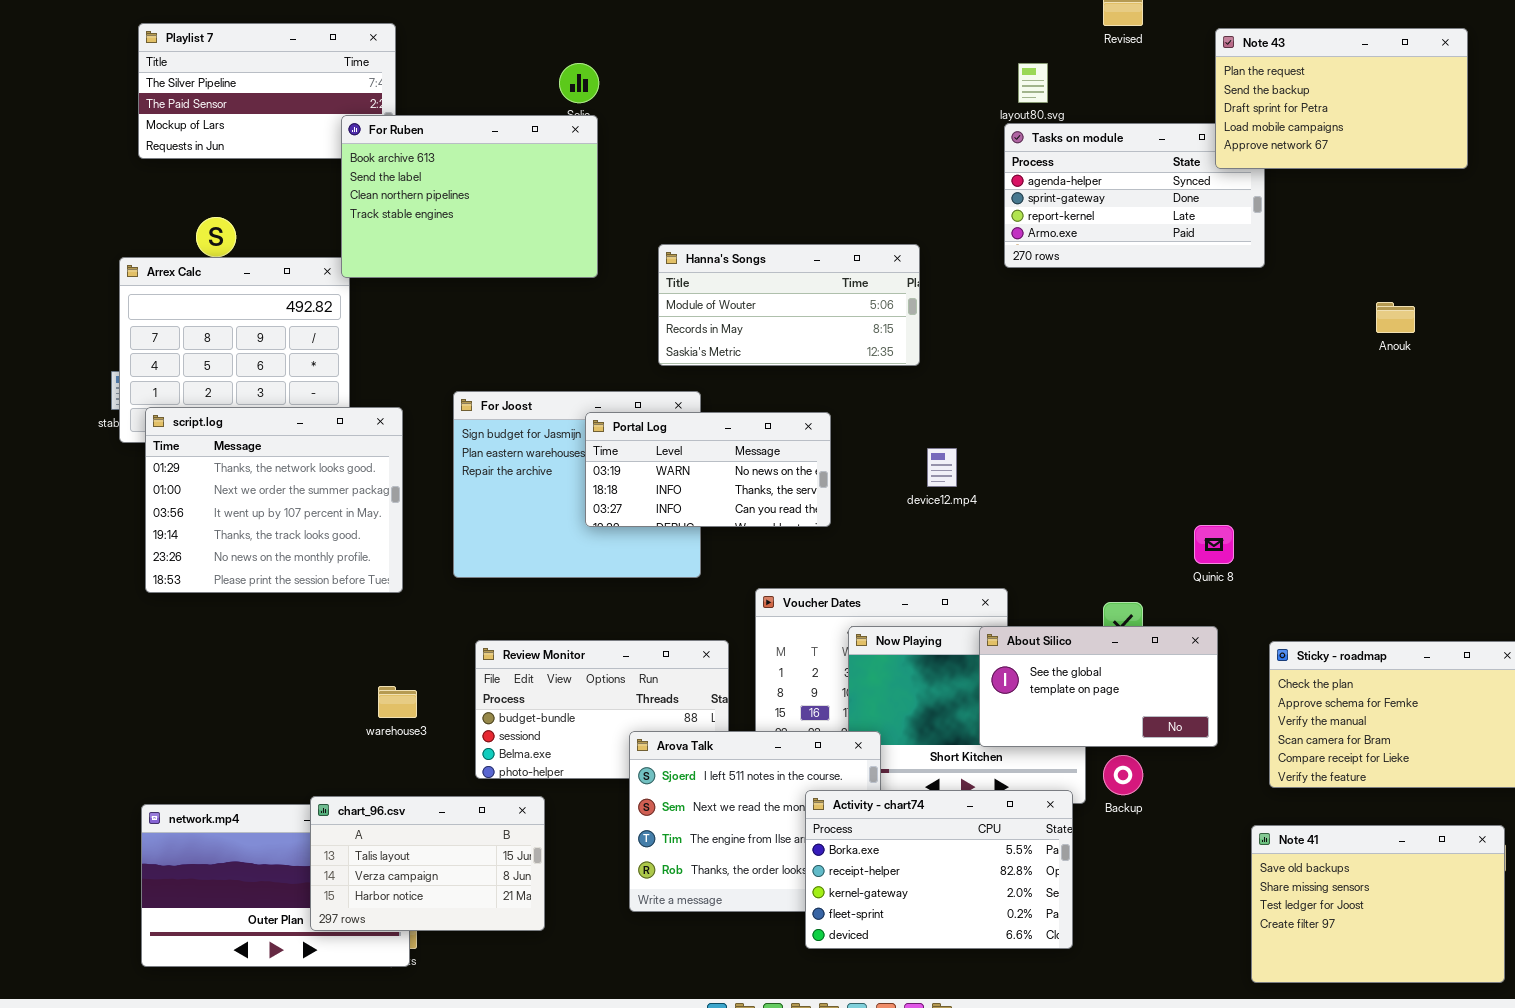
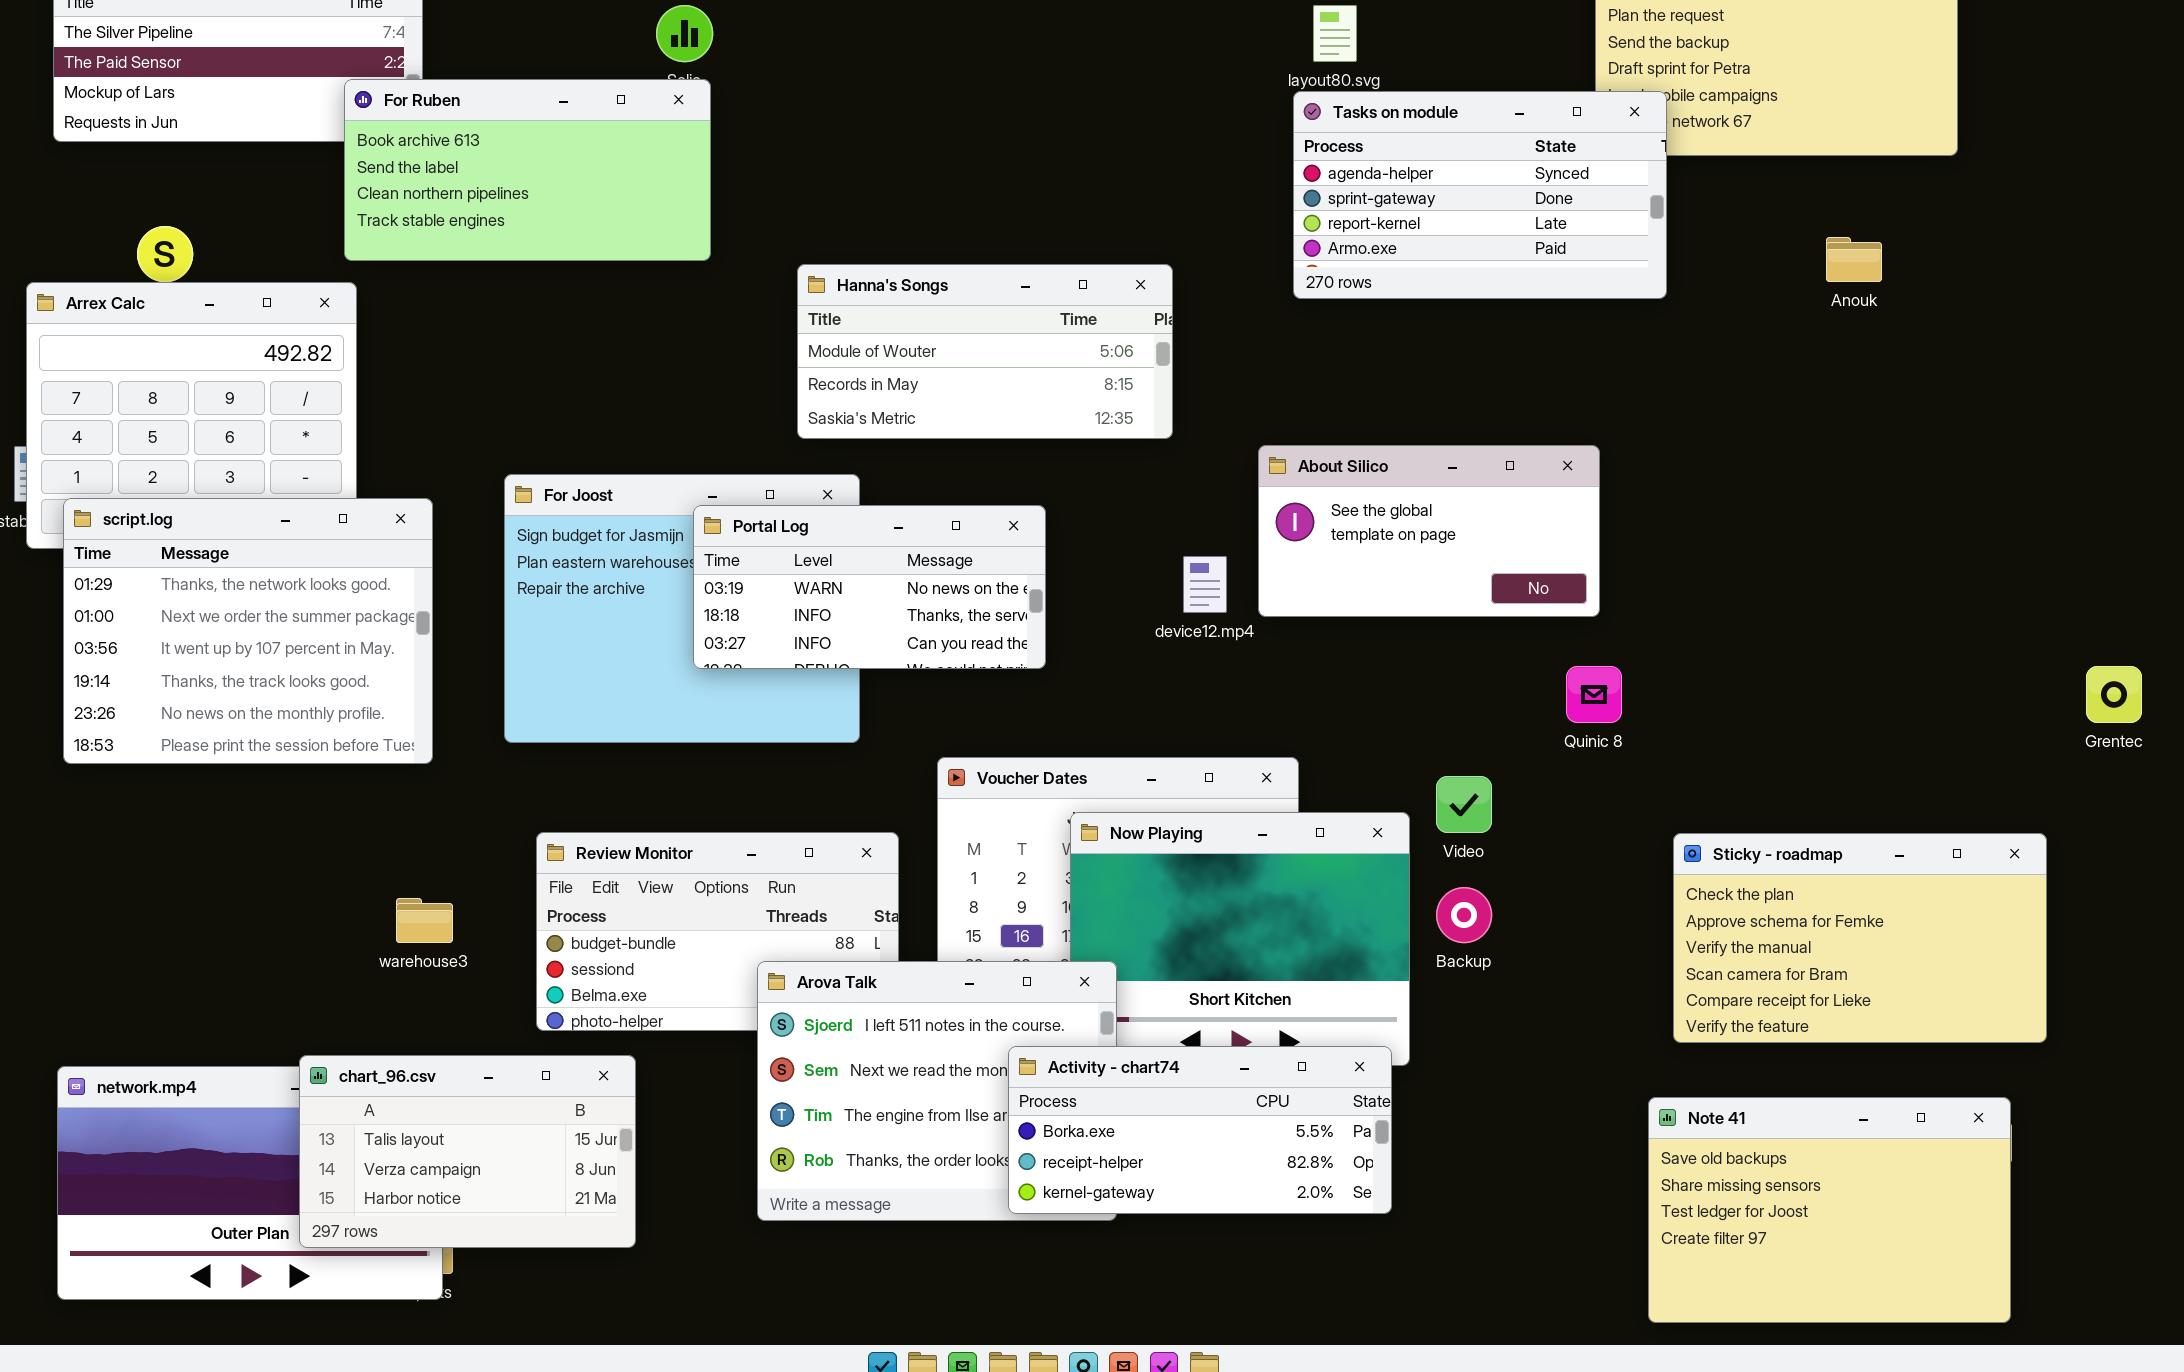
For Ruben: [341,115,598,278] -> [344,79,711,261], resized
Tasks on module: [1004,123,1265,268] -> [1293,91,1667,299], raised
Anouk: [1376,302,1415,333] -> [1826,237,1882,282], moved
About Silico: [979,626,1218,747] -> [1258,445,1600,617], moved
Backup: [1103,755,1143,795] -> [1436,887,1492,943], moved
Activity - chart74: [805,790,1073,949] -> [1008,1046,1392,1214], resized

